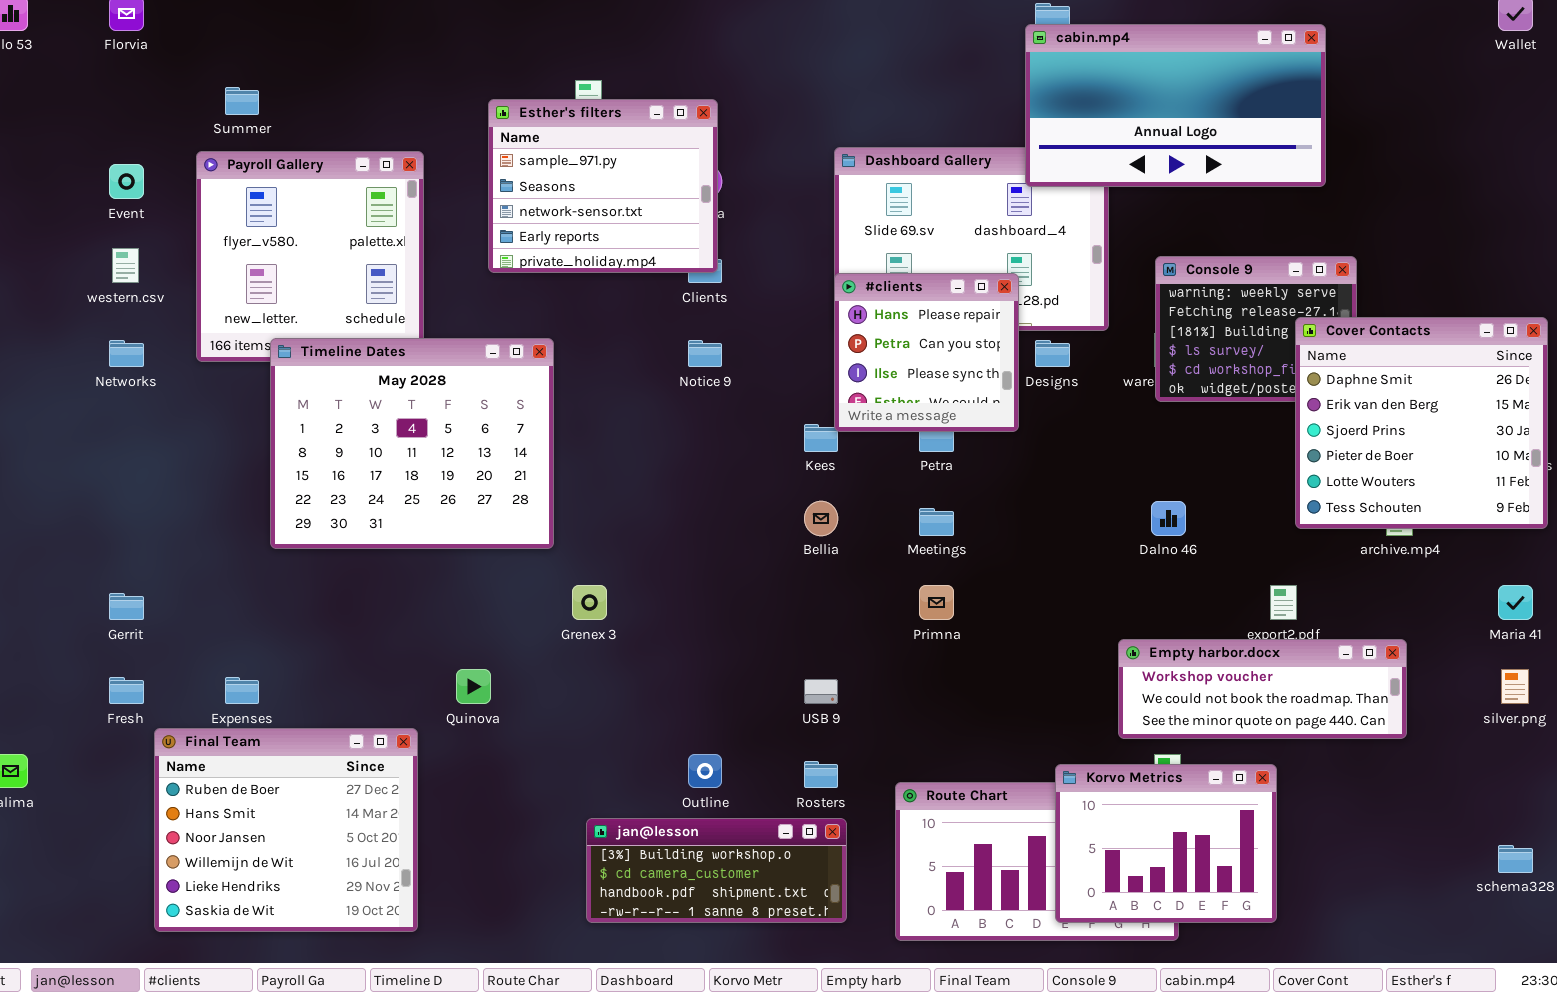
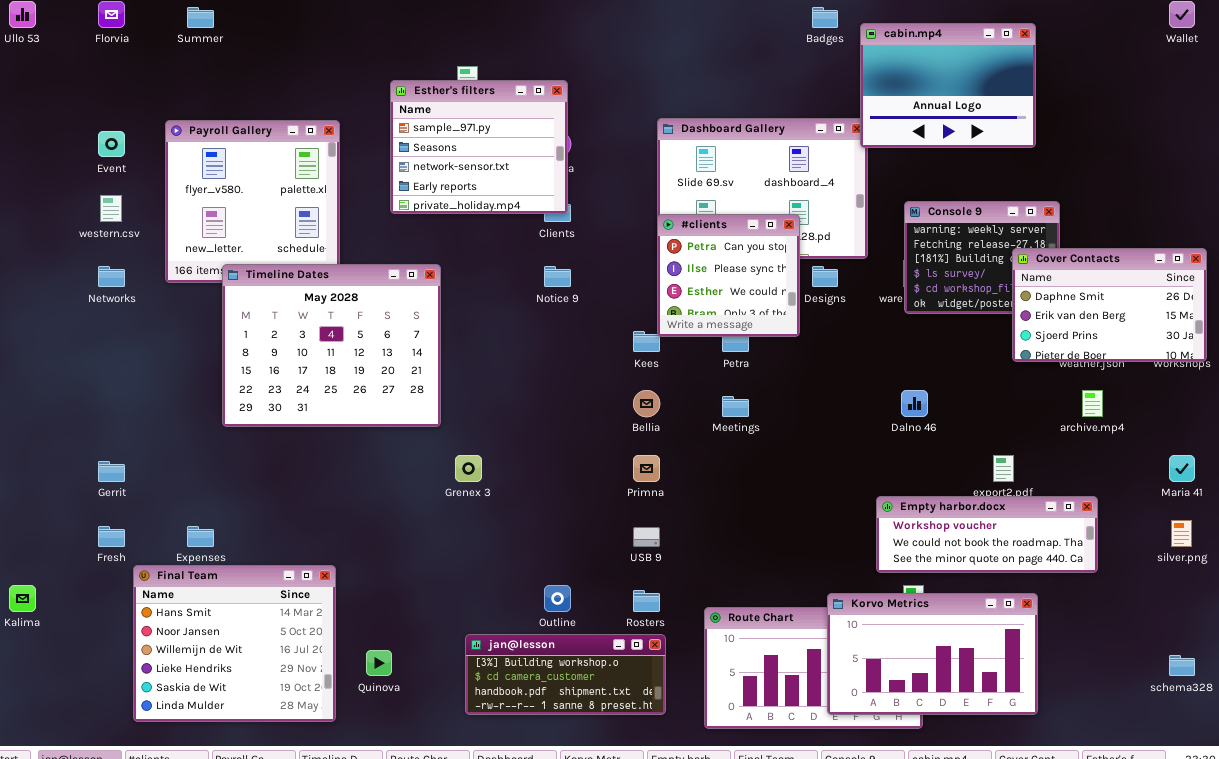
cabin.mp4: [1025,24,1326,187] -> [860,23,1036,148], resized
Summer: [225,87,259,115] -> [187,7,214,28], moved
#clients: [834,273,1019,432] -> [657,214,800,337], scrolled down 1 row
Cover Contacts: [1295,317,1548,529] -> [1012,248,1207,362], resized
Primna: [919,585,954,620] -> [633,455,660,482], moved
Quinova: [456,669,491,704] -> [366,650,392,676], moved
Final Team: [154,728,418,932] -> [133,565,336,722], scrolled down 1 row
Korvo Metrics: [1055,764,1277,923] -> [827,593,1038,715], resized

